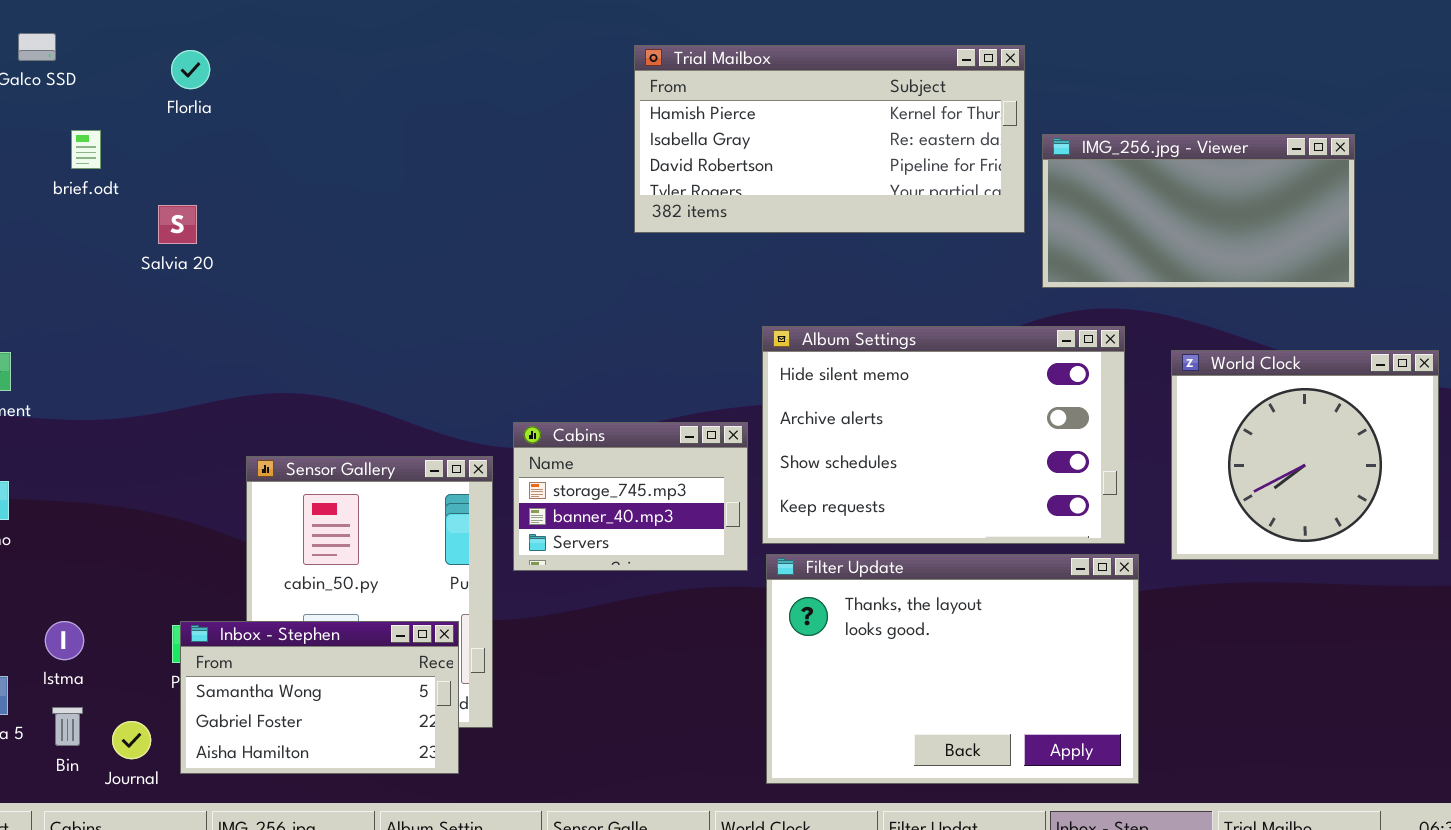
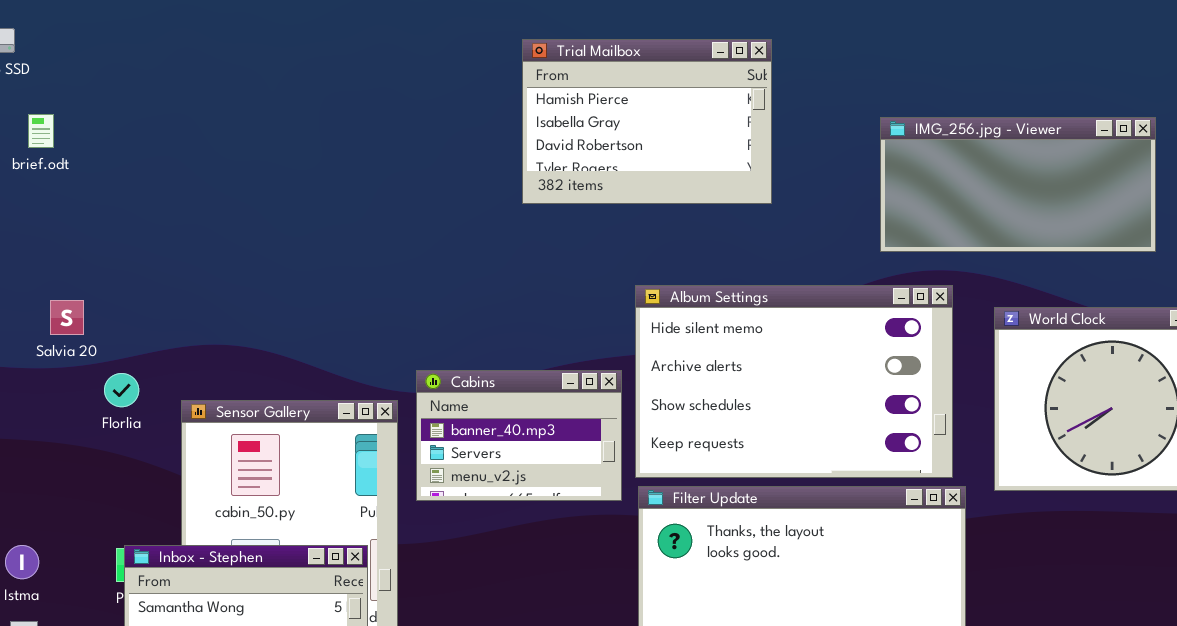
Trial Mailbox: [634,45,1025,233] -> [522,39,772,204], resized
Florlia: [171,50,210,89] -> [104,373,139,407], moved
Salvia 20: [158,205,197,244] -> [50,300,84,335], moved
Cabins: [513,422,748,571] -> [416,370,622,501], scrolled down 1 row

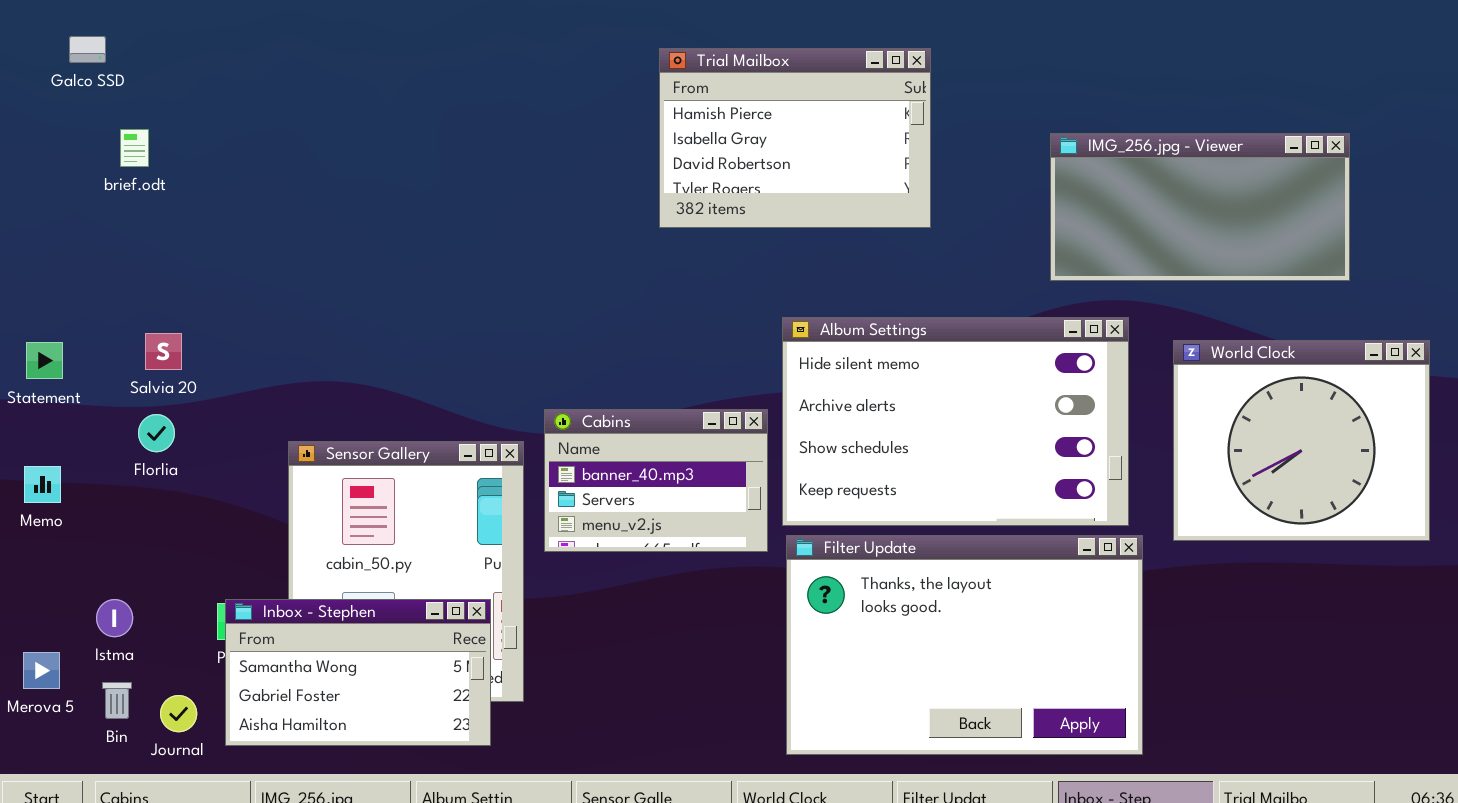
Florlia: [104,373,139,407] -> [138,414,175,452], moved

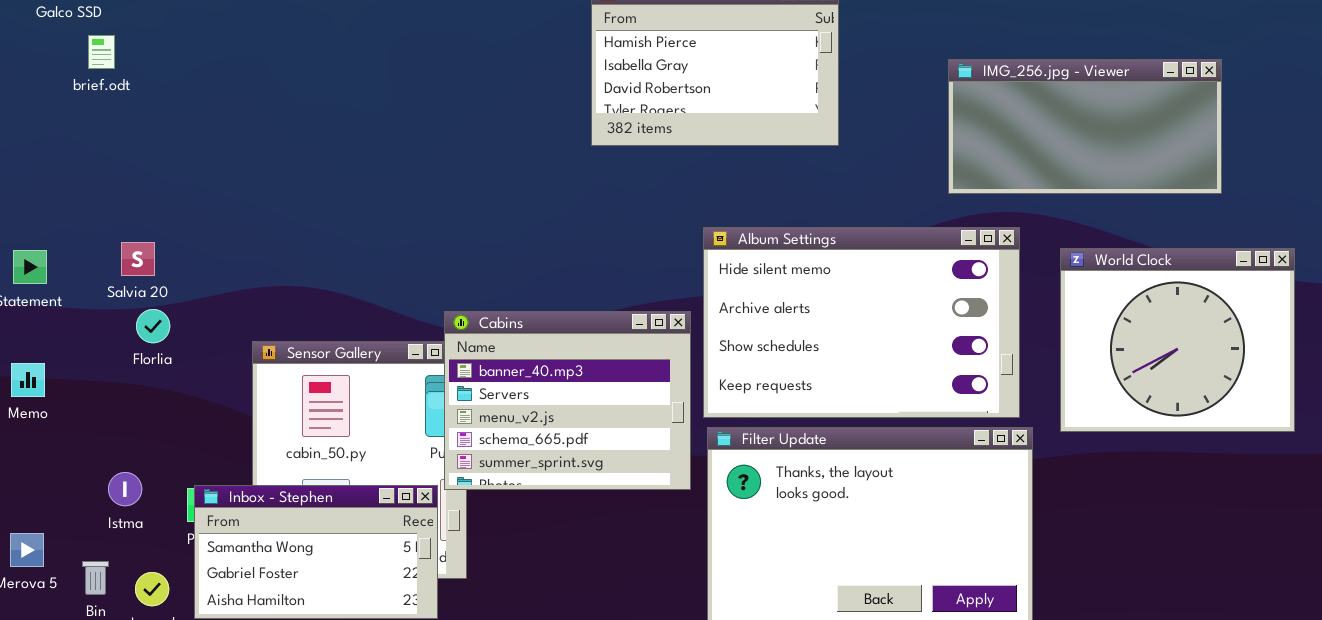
brief.odt: [120,129,149,167] -> [88,35,115,69], moved
Cabins: [544,409,768,552] -> [444,311,691,490], resized
Florlia: [138,414,175,452] -> [136,309,170,343], moved
Istma: [96,599,133,637] -> [108,472,142,506], moved

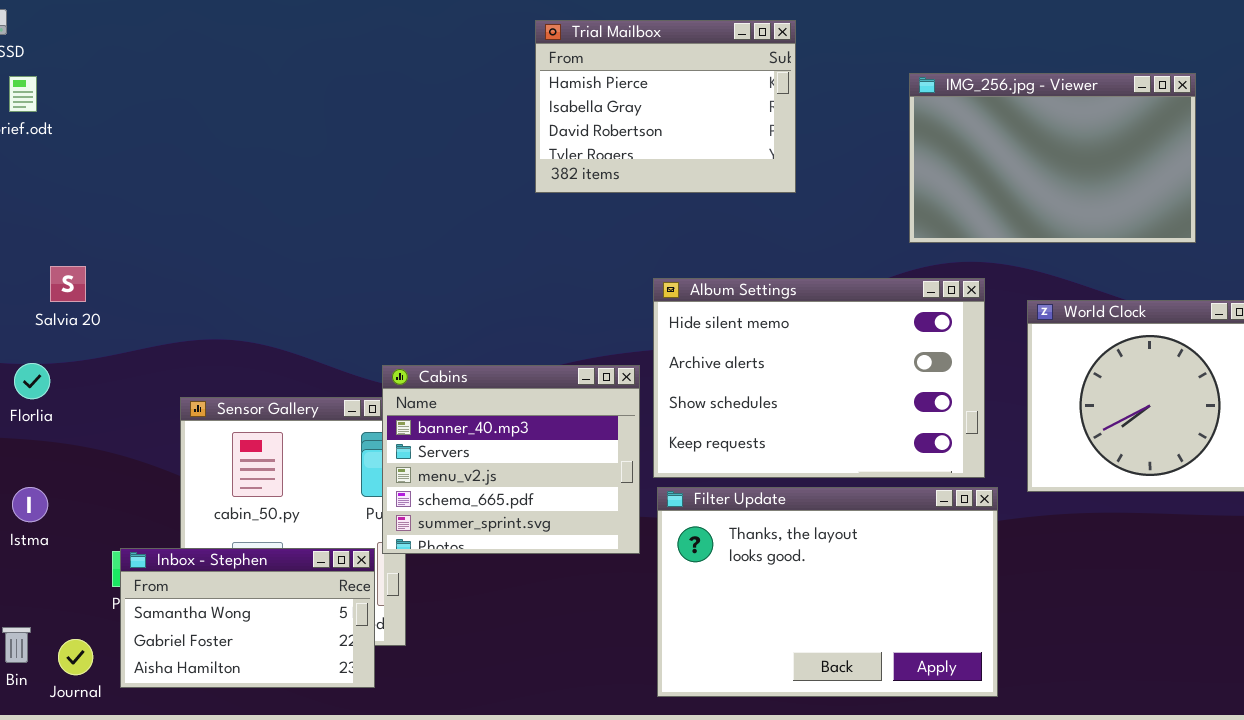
IMG_256.jpg - Viewer: [948,59,1222,194] -> [909,73,1196,243], resized
Salvia 20: [121,242,155,276] -> [50,266,86,302], moved
Florlia: [136,309,170,343] -> [14,363,50,399], moved
Istma: [108,472,142,506] -> [12,487,48,522], moved

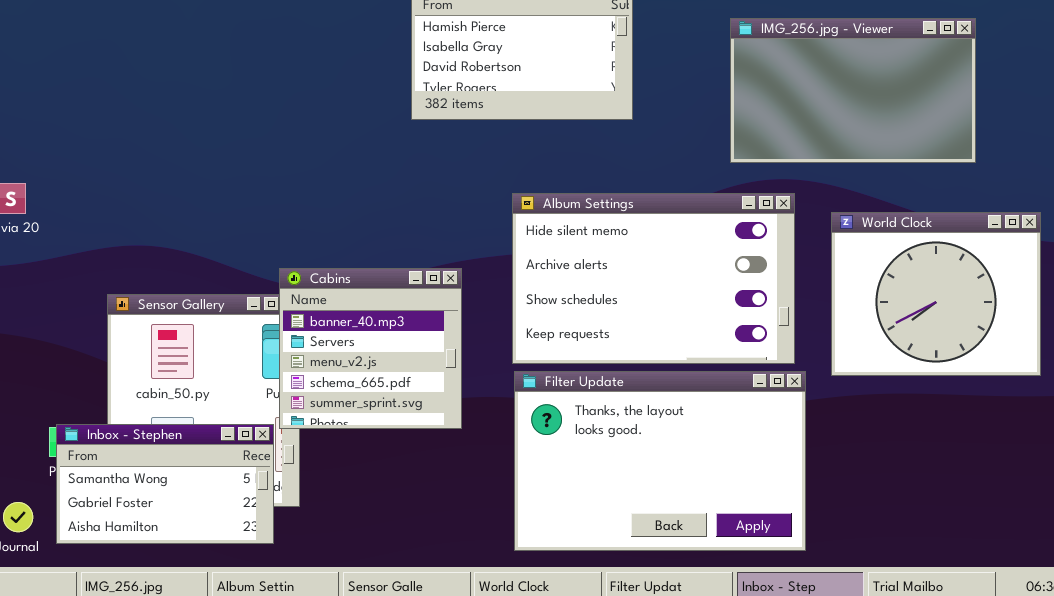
Cabins: [382,365,640,554] -> [279,268,462,429], resized

